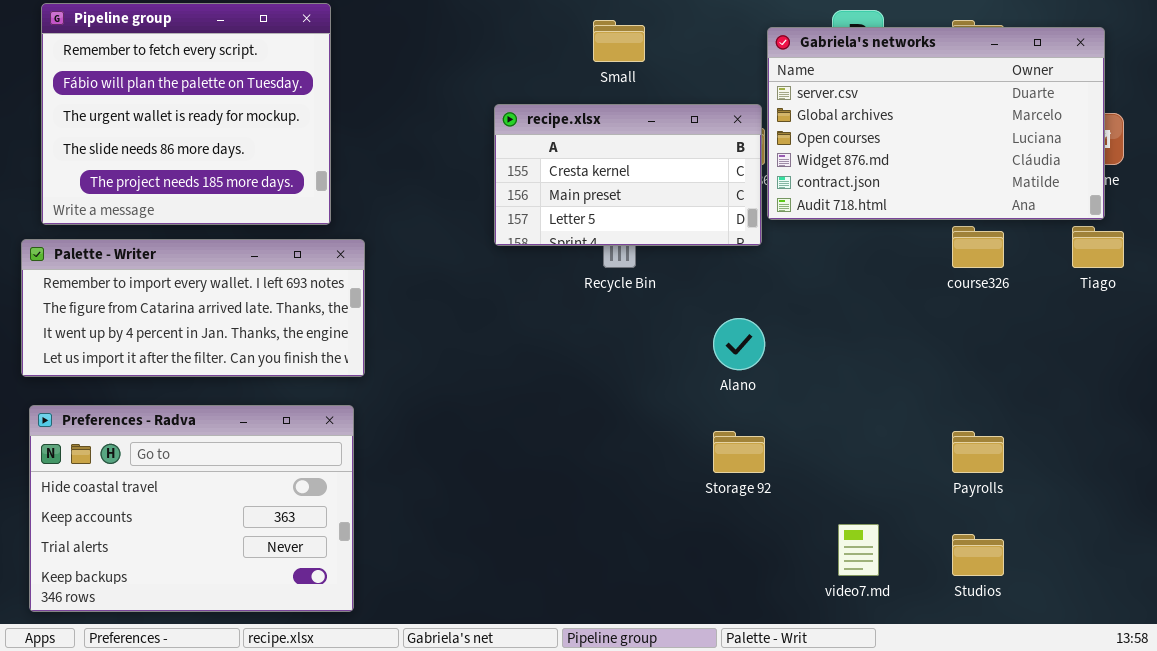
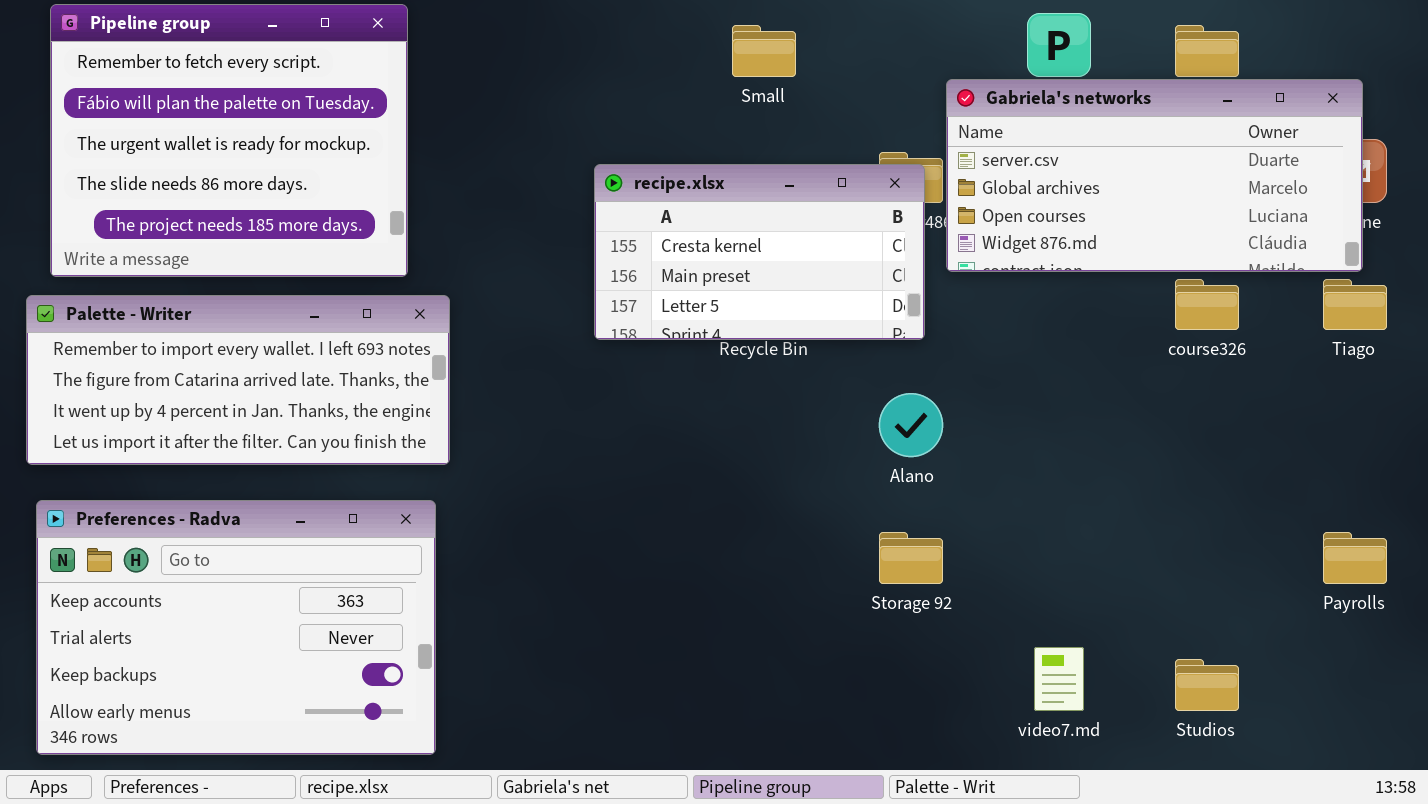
Gabriela's networks: [767,27,1105,220] -> [946,79,1363,272], resized
recipe.xlsx: [494,104,762,246] -> [594,164,925,340], moved
Preferences - Radva: [29,405,354,612] -> [36,500,436,755], scrolled down 1 row
Payrolls: [952,431,1004,473] -> [1323,532,1387,584], moved

